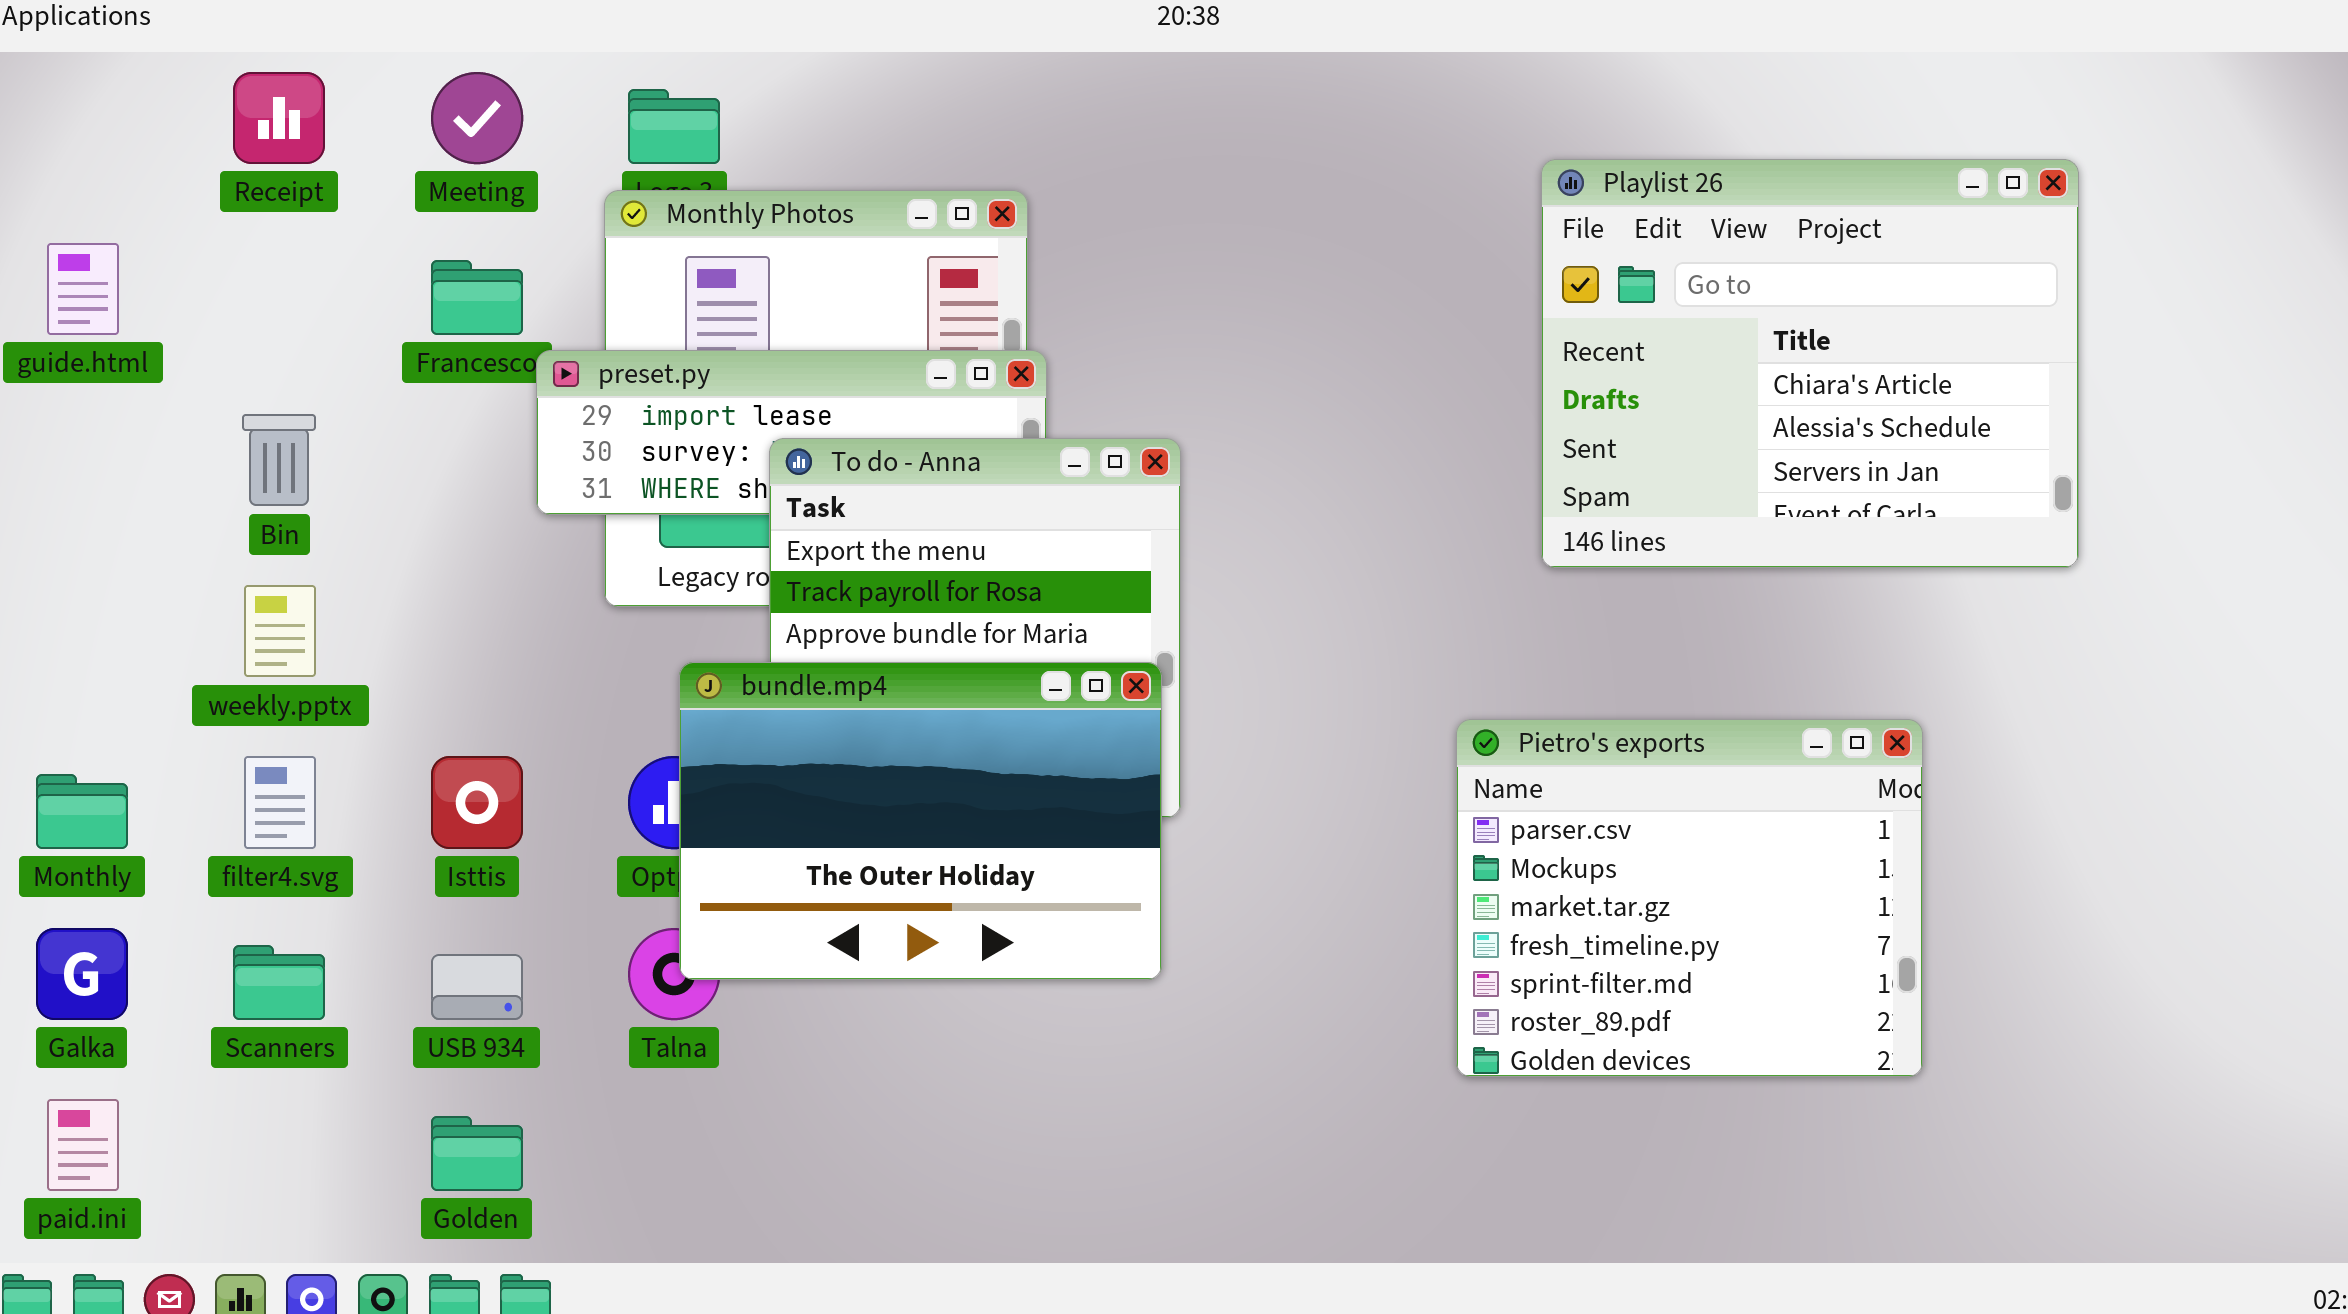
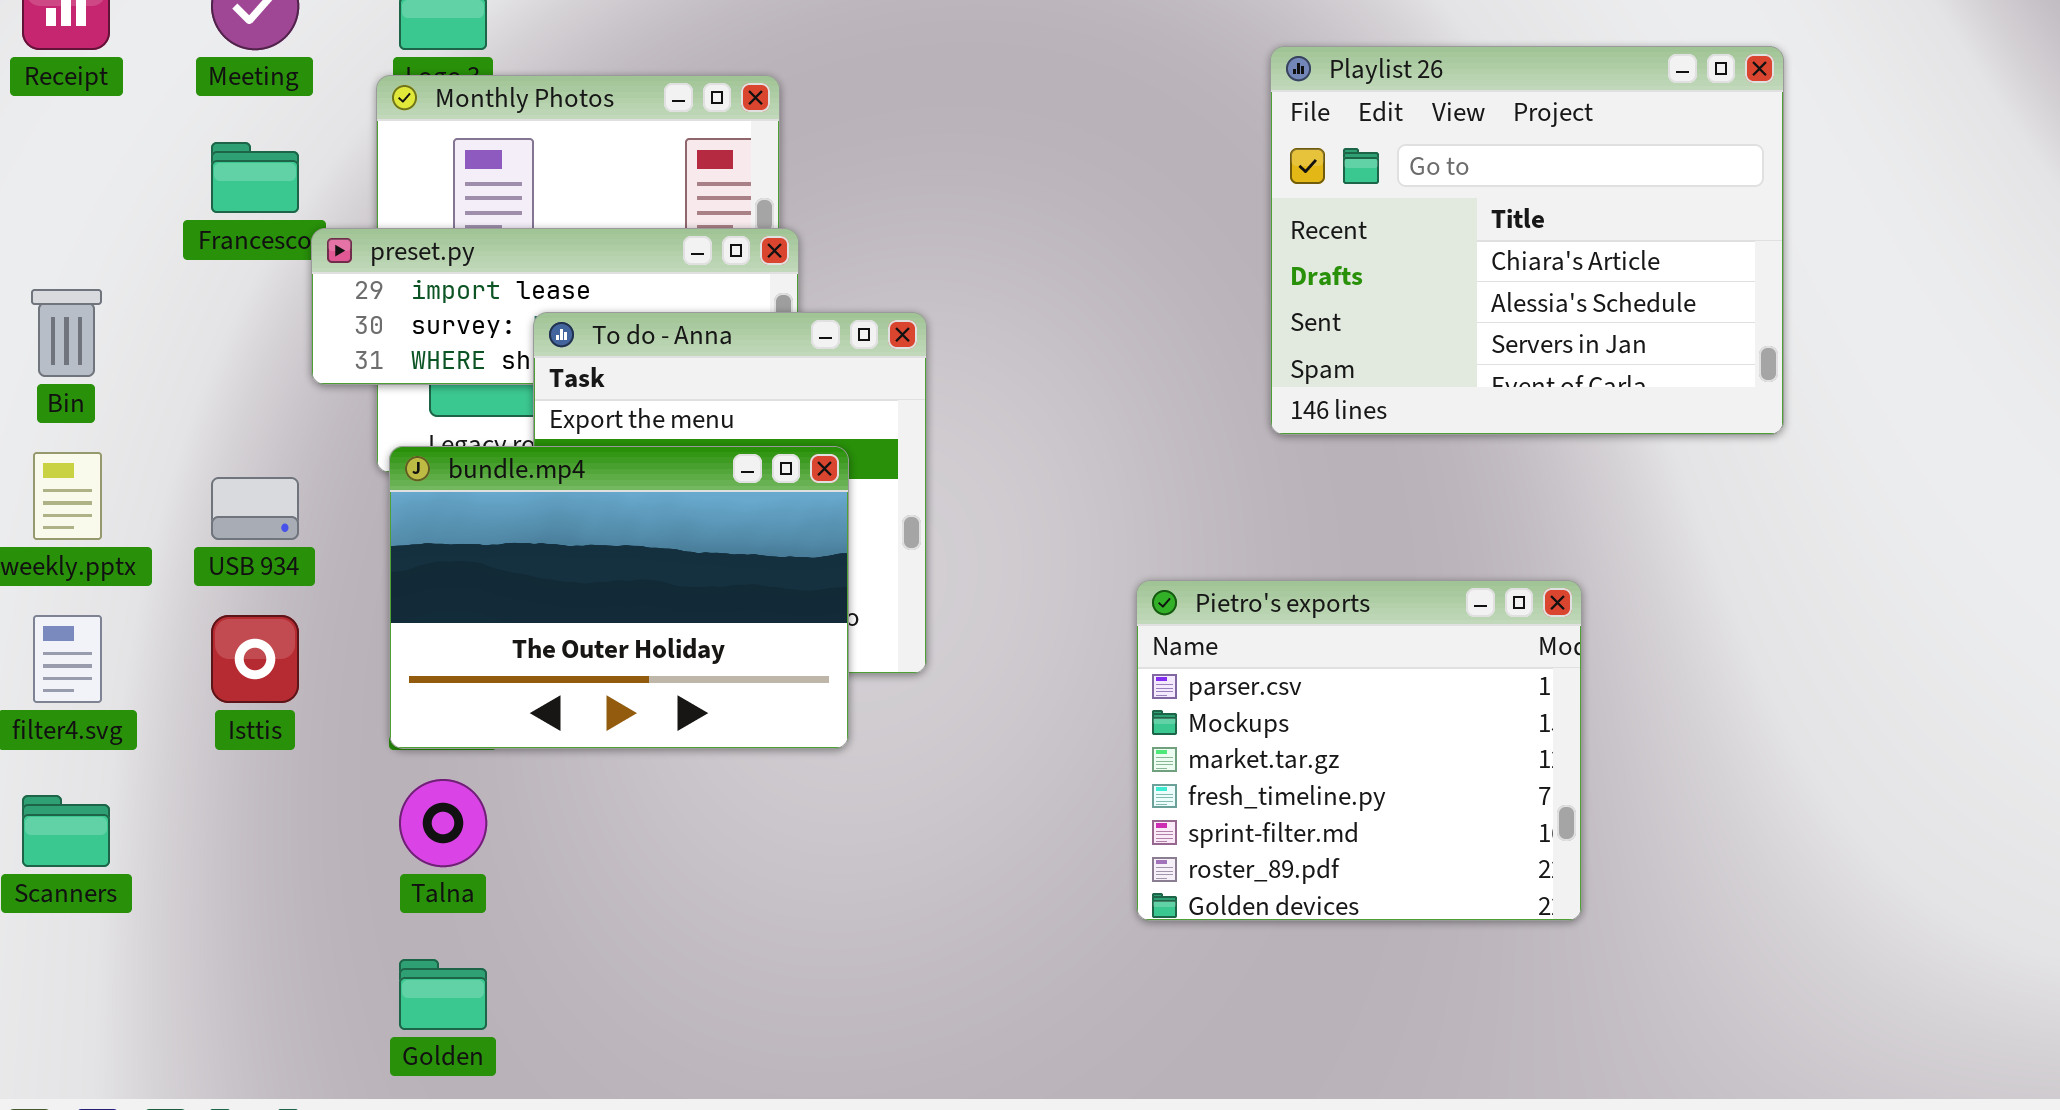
bundle.mp4: [679,662,1162,980] -> [389,446,849,749], moved
Pietro's exports: [1456,719,1923,1077] -> [1136,580,1582,921], moved
USB 934: [431,954,523,1020] -> [211,477,299,540], moved
Golden: [431,1116,523,1191] -> [399,959,487,1030], moved

